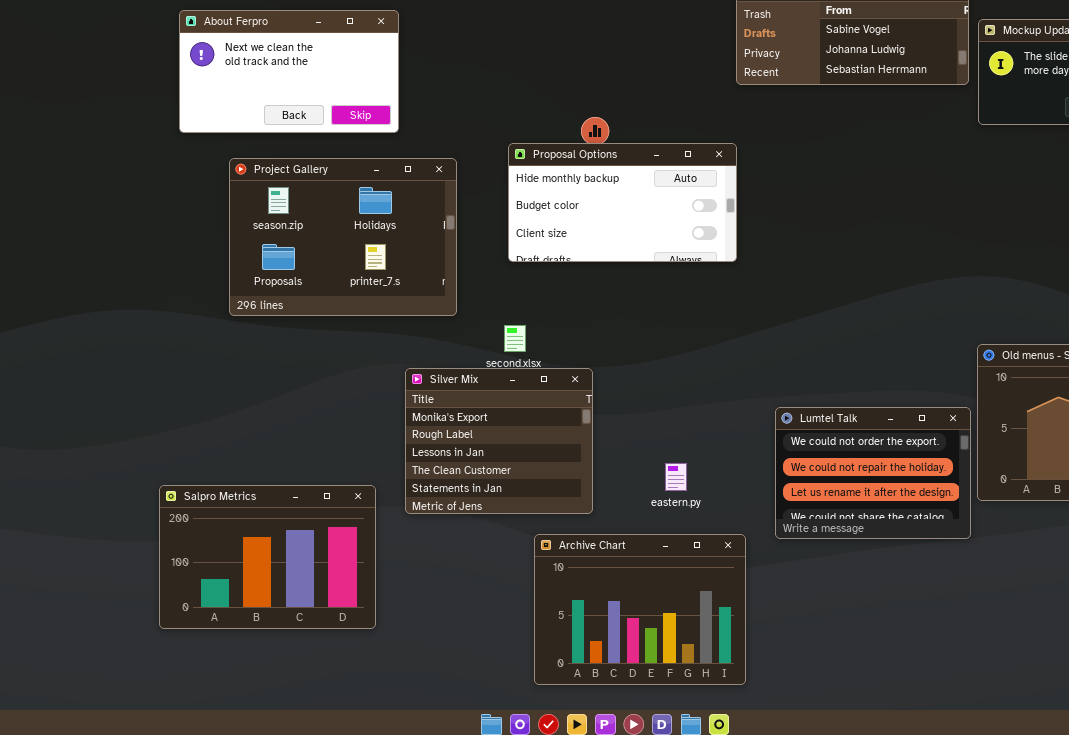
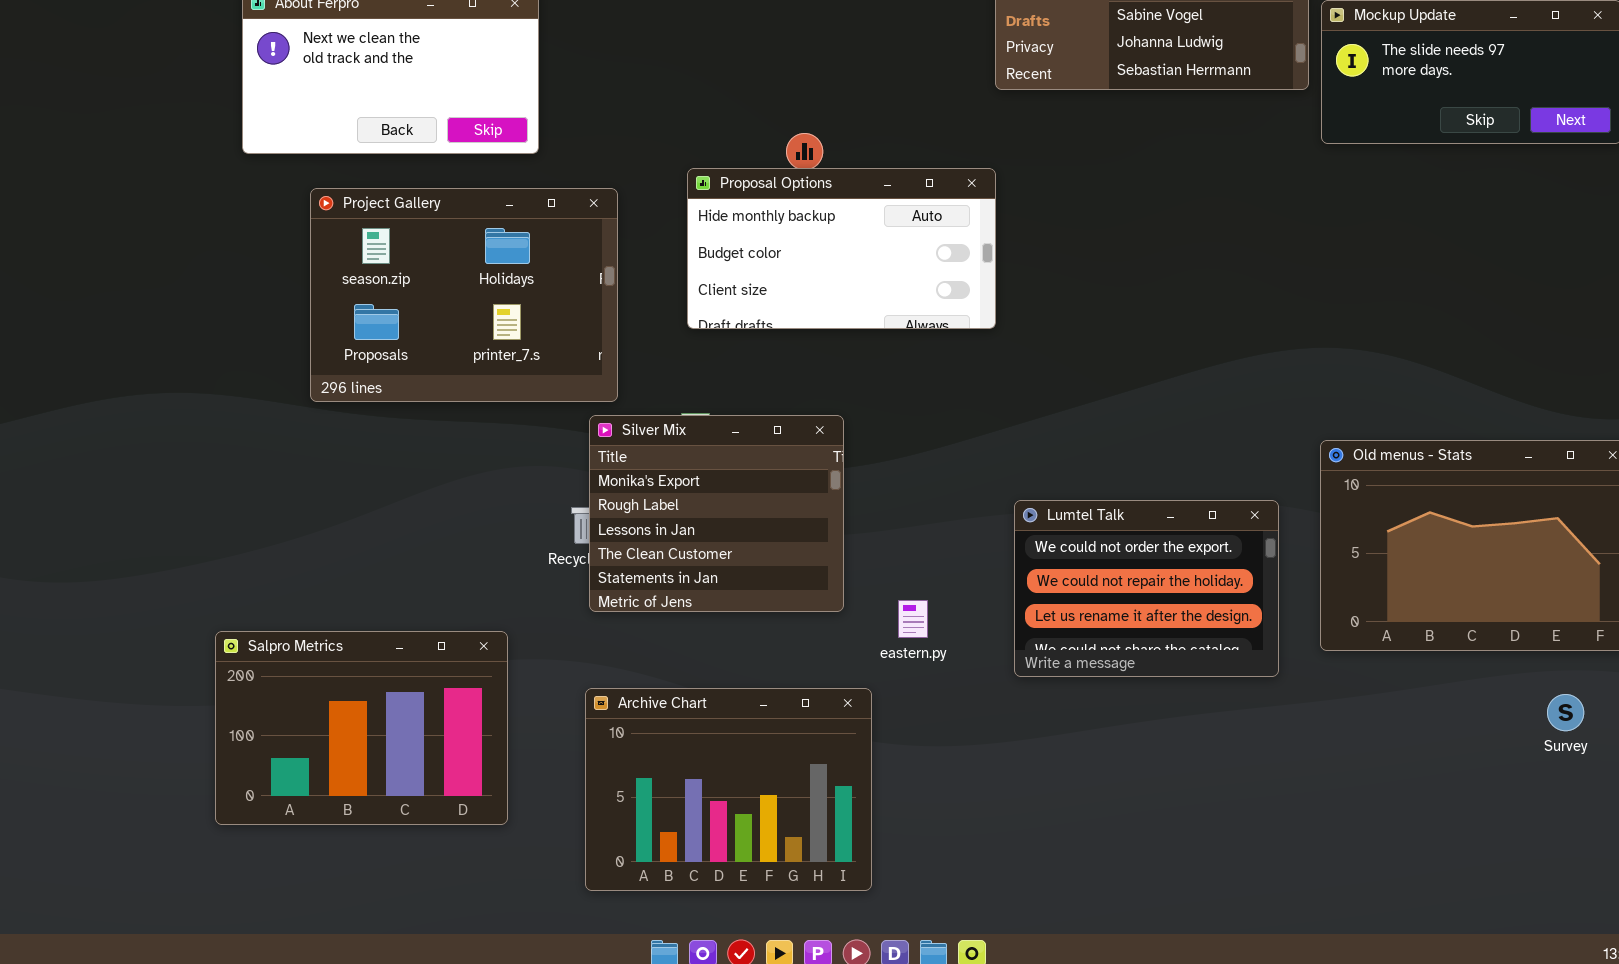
Silver Mix: [405,368,593,514] -> [589,415,844,612], moved
Lumtel Talk: [775,407,971,539] -> [1014,500,1279,677], moved
Archive Chart: [534,534,746,685] -> [585,688,872,891], moved

